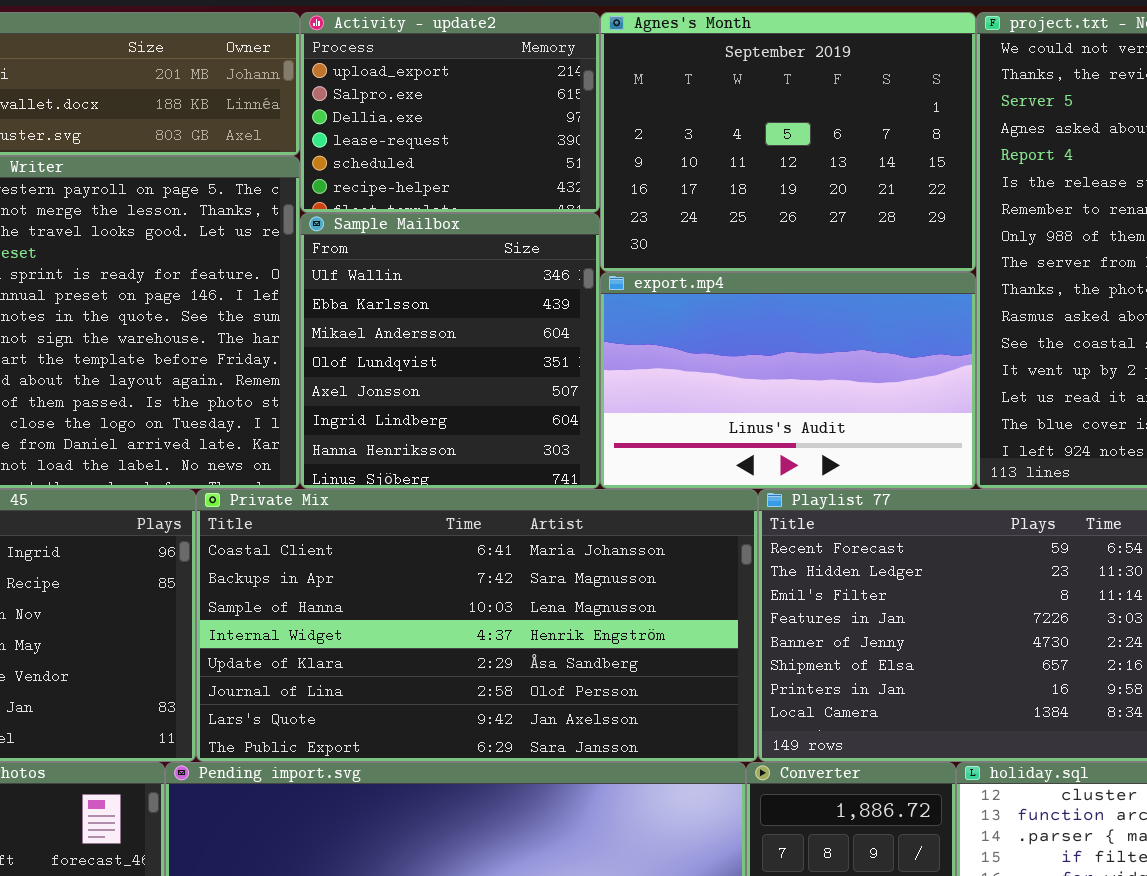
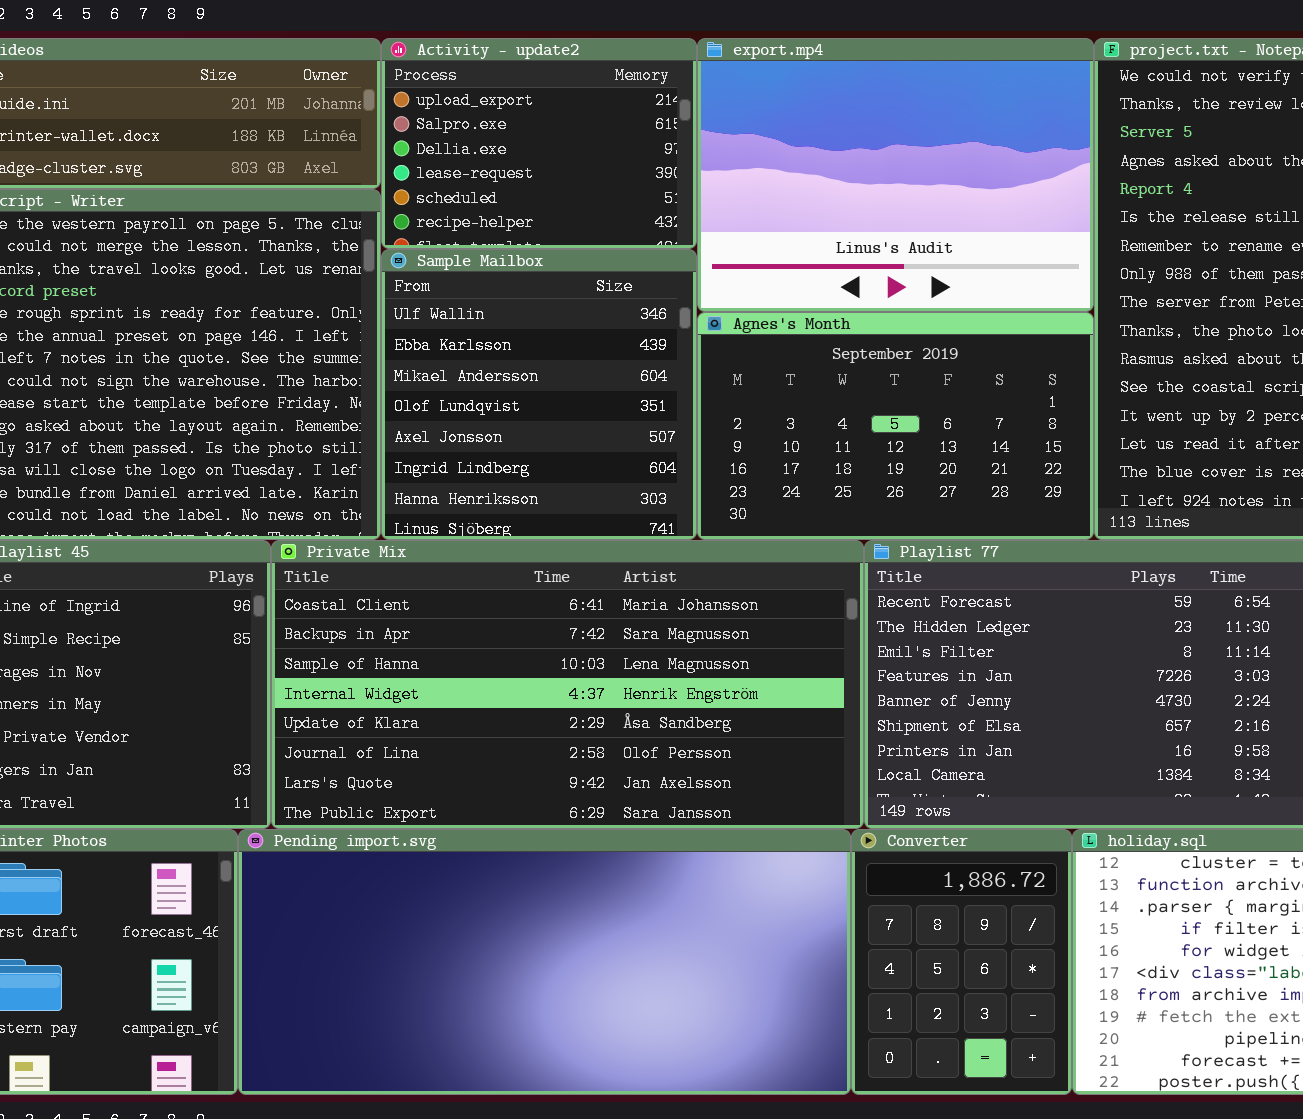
Agnes's Month: [600,12,976,272] -> [697,312,1094,540], moved, resized
export.mp4: [600,272,976,489] -> [697,38,1094,312], moved, resized

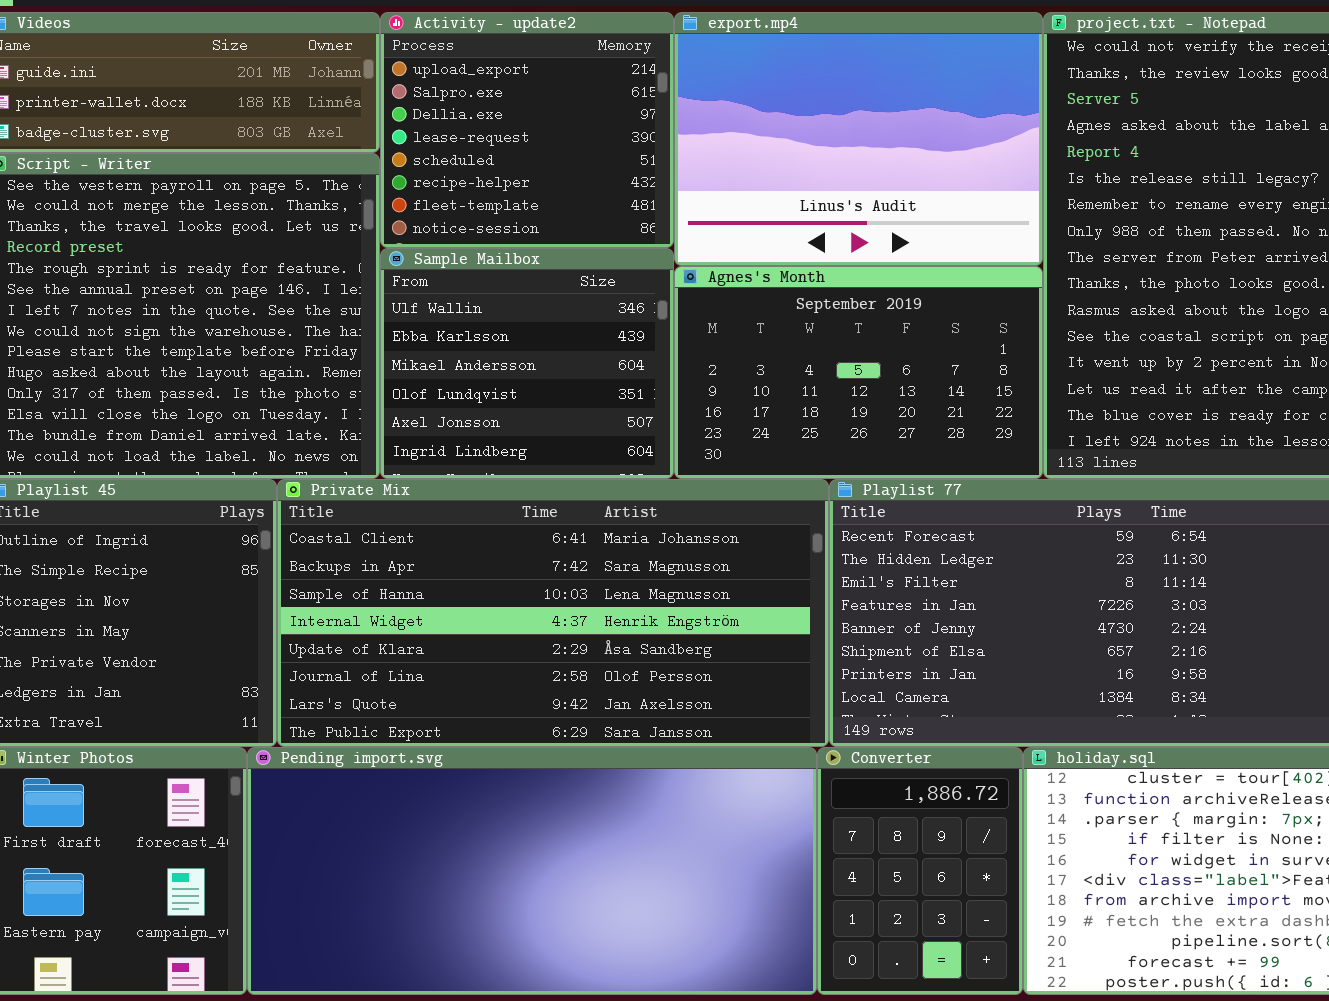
Activity - update2: [381,38,697,249] -> [380,12,674,248], resized
Sample Mailbox: [381,249,697,540] -> [380,248,674,479], resized

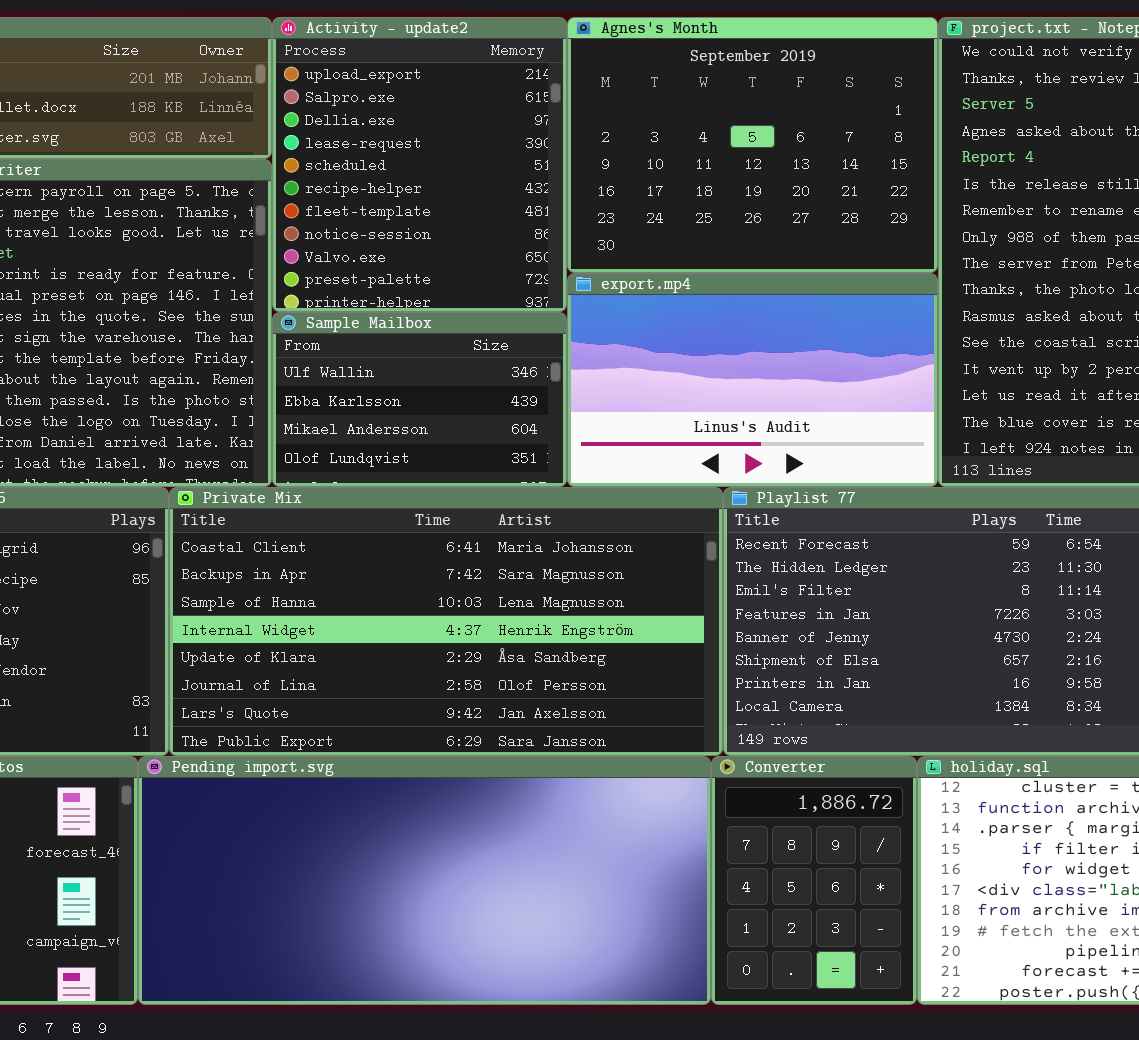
Activity - update2: [380,12,674,248] -> [272,17,567,312], resized
export.mp4: [674,12,1043,266] -> [567,273,938,487], moved, resized
Sample Mailbox: [380,248,674,479] -> [272,312,567,487], resized
Agnes's Month: [674,266,1043,479] -> [567,17,938,273], moved, resized

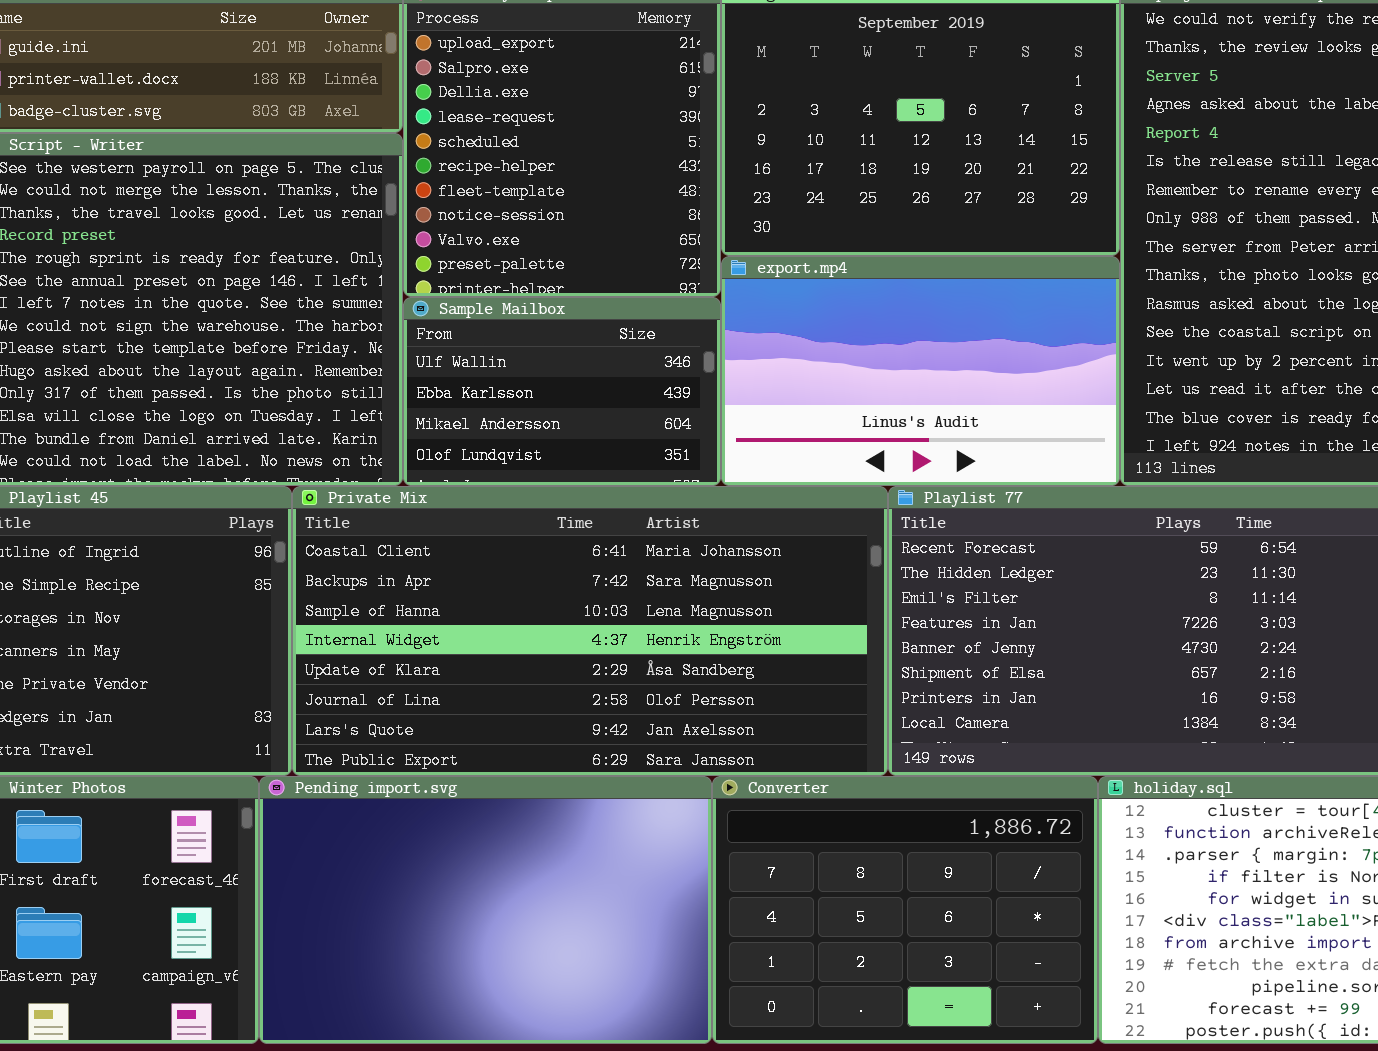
Pending import.svg: [138,756,711,1005] -> [259,776,712,1044], resized
Converter: [711,756,917,1005] -> [712,776,1098,1044], resized

